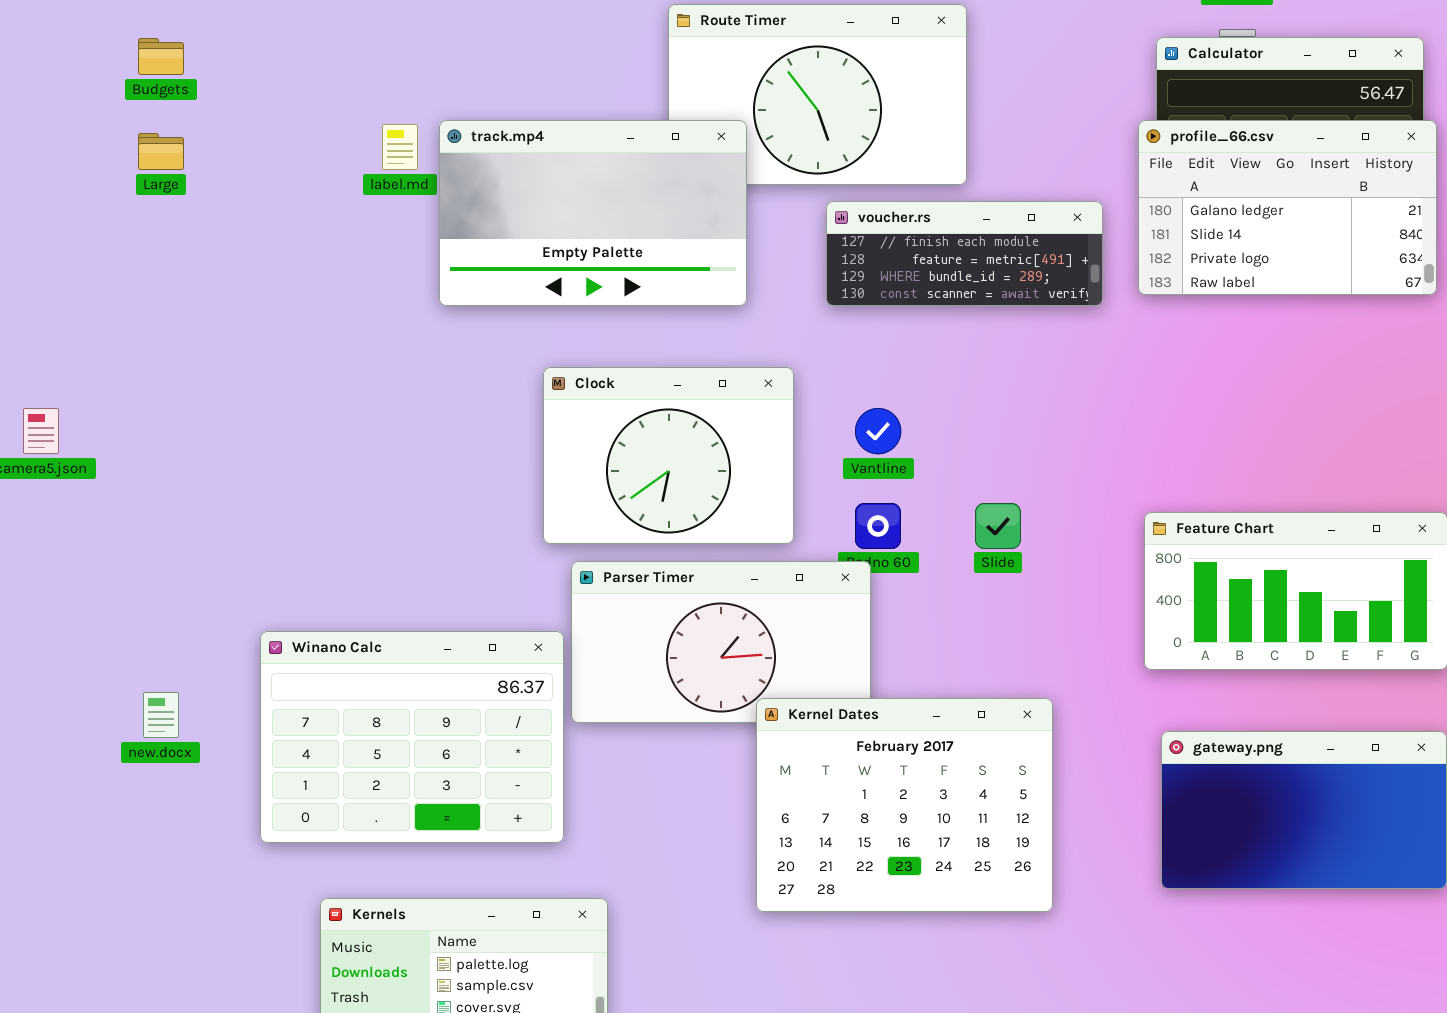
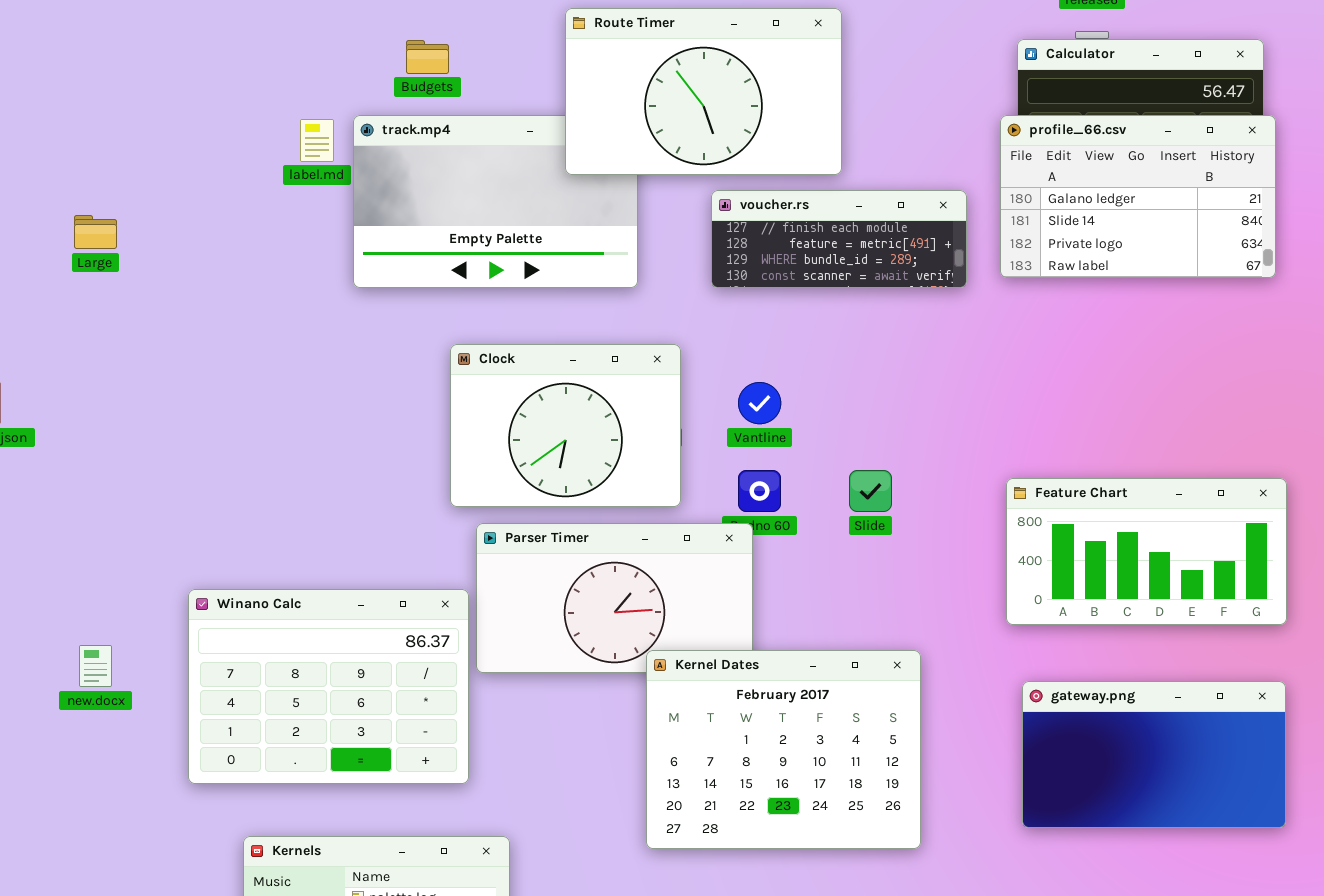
Route Timer: [668,4,967,185] -> [565,8,842,175], raised
Budgets: [138,38,184,75] -> [406,40,449,74], moved
Large: [138,133,184,170] -> [74,215,117,249], moved

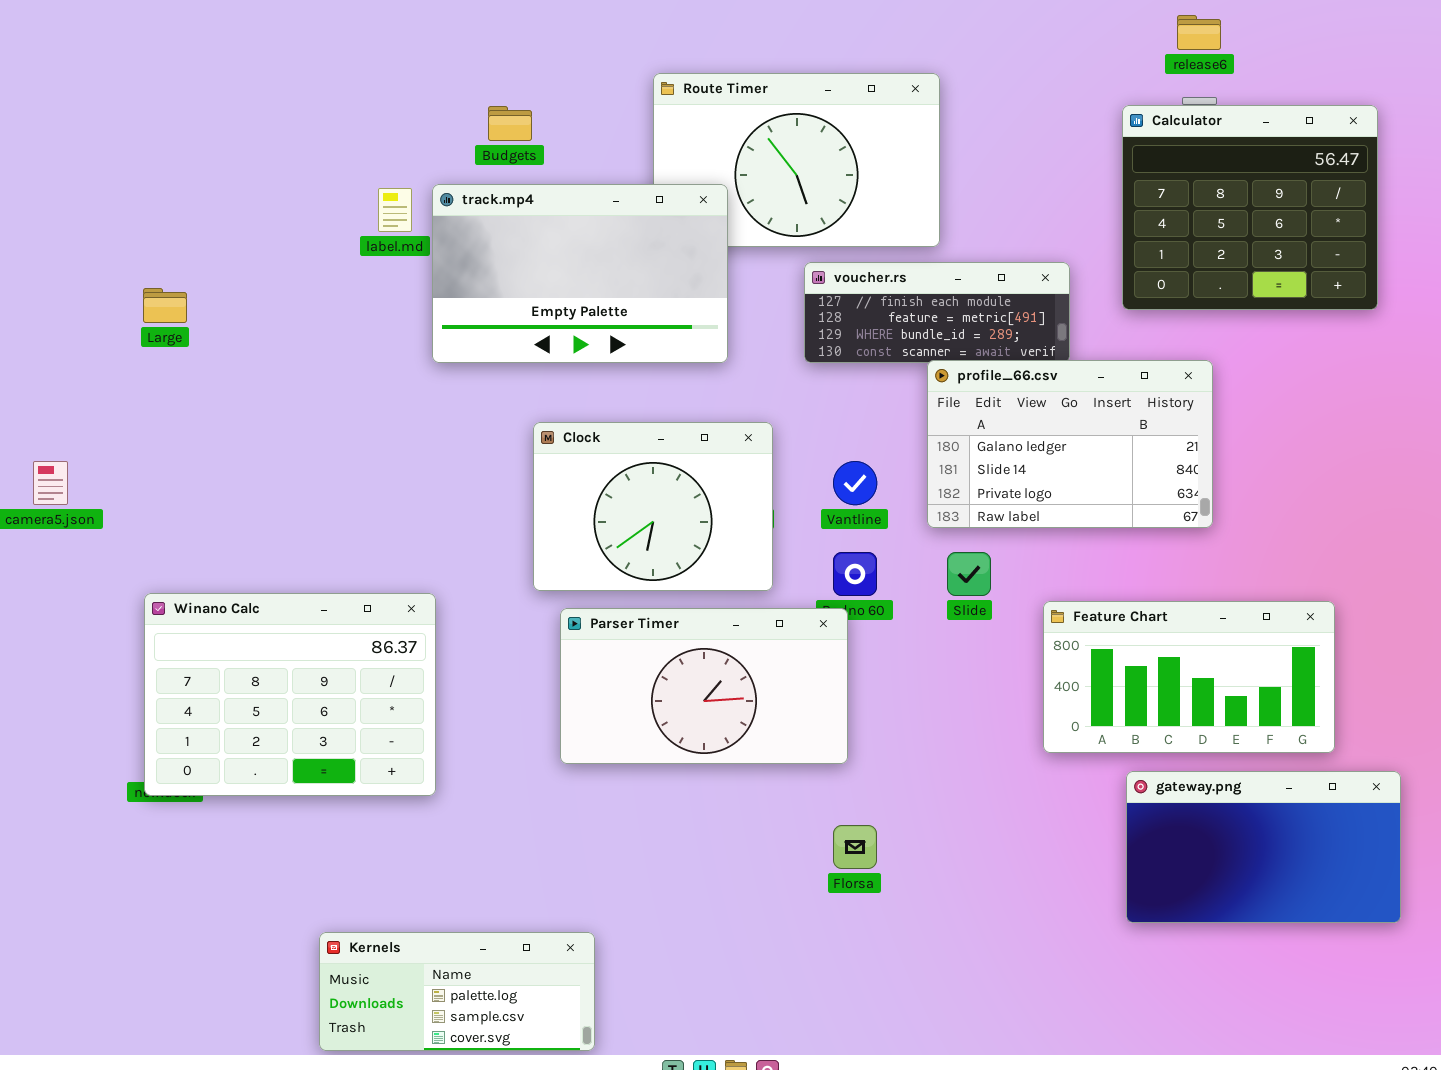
track.mp4: [353,115,638,288] -> [432,184,728,363], raised
profile_66.csv: [1000,115,1276,278] -> [927,360,1213,528], moved
Feature Chart: [1006,478,1287,625] -> [1043,601,1335,753], moved
Winano Calc: [188,589,469,784] -> [144,593,436,796], moved
Kernel Dates: [646,650,921,849] -> none, closed

